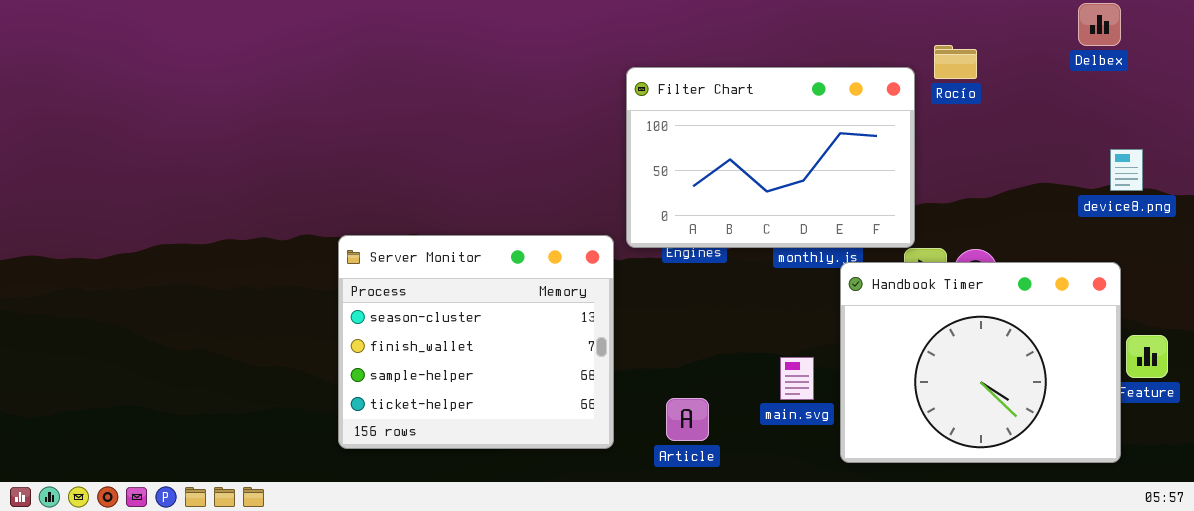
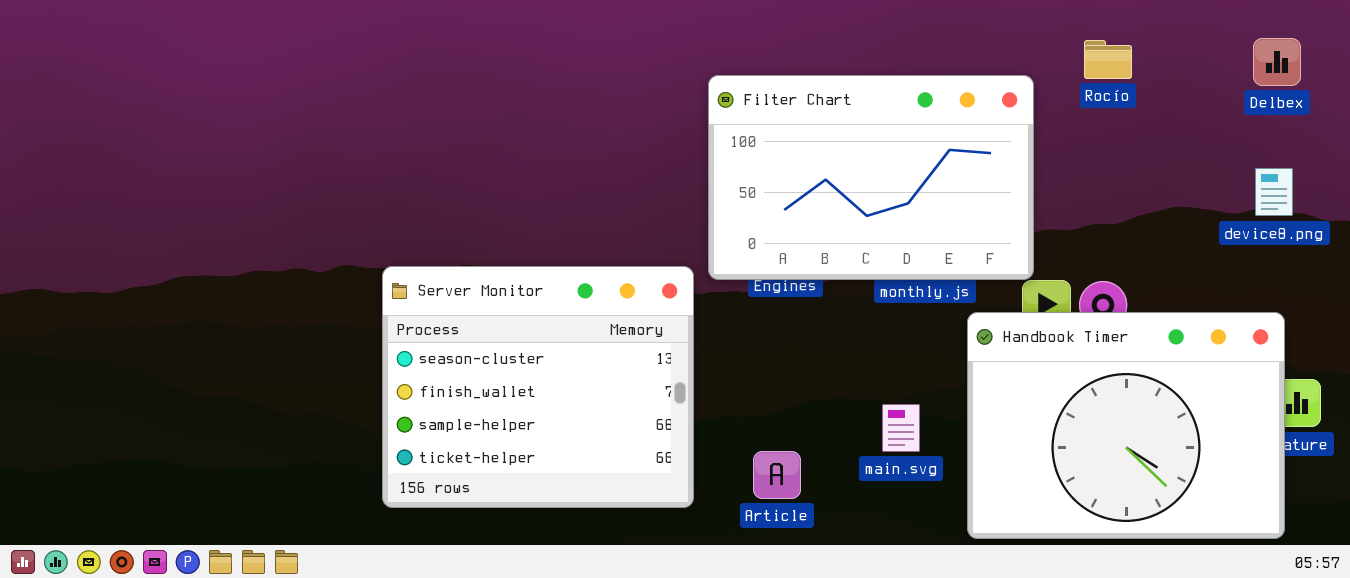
Delbex: [1078,3,1121,46] -> [1253,38,1301,86], moved
Rocío: [934,45,977,79] -> [1084,40,1132,79], moved
Handbook Timer: [840,262,1121,463] -> [967,312,1285,539], moved

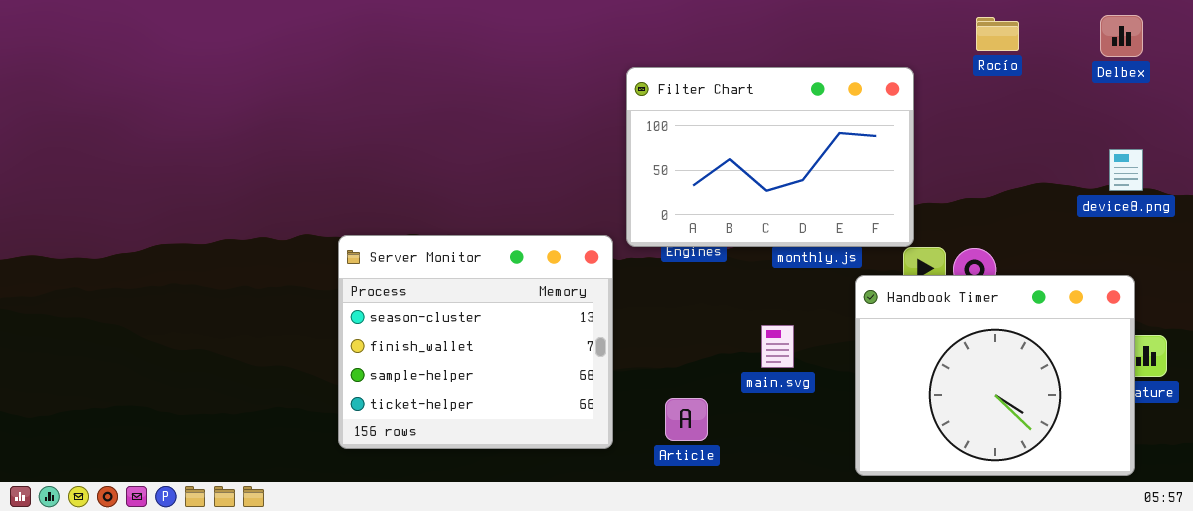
Delbex: [1253,38,1301,86] -> [1100,15,1143,57], moved
Rocío: [1084,40,1132,79] -> [976,17,1019,51], moved
main.svg: [882,404,920,452] -> [761,325,794,368], moved

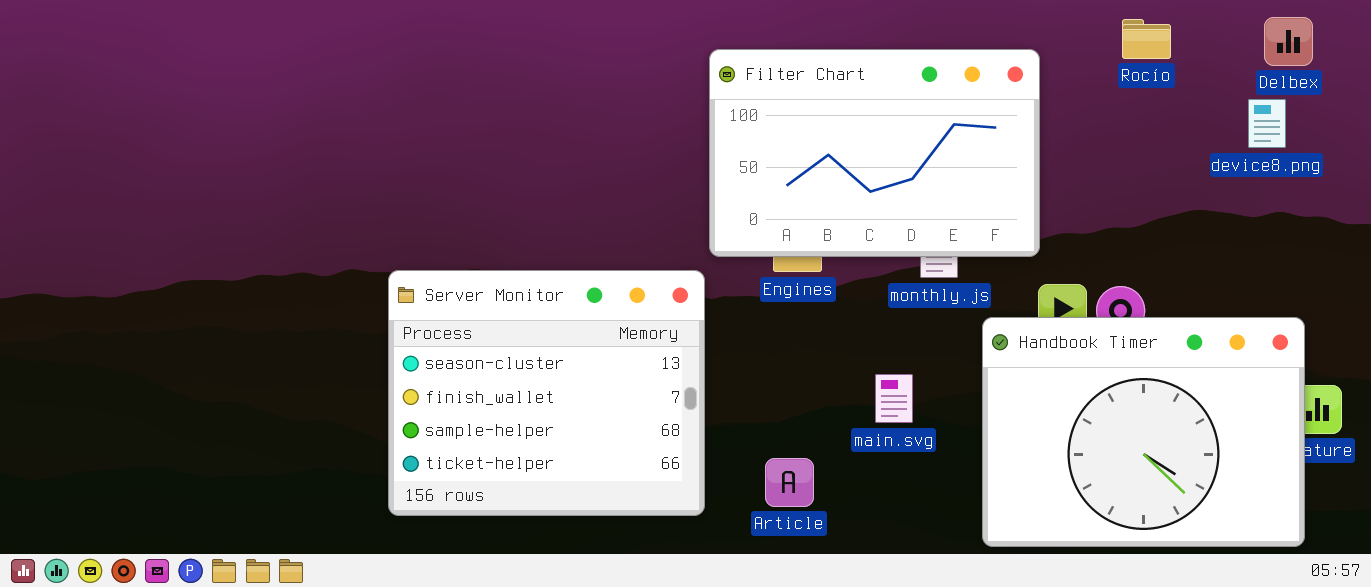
Filter Chart: [626,67,914,247] -> [709,49,1040,257], moved
device8.png: [1109,149,1143,191] -> [1248,99,1286,148], moved

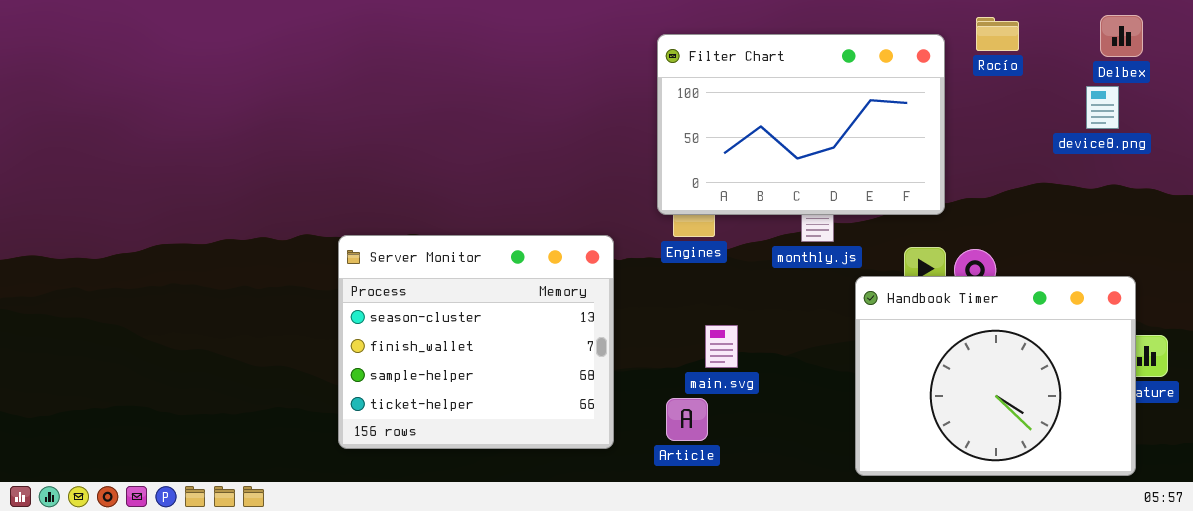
Filter Chart: [709,49,1040,257] -> [657,34,945,215], moved
main.svg: [875,374,913,423] -> [705,325,738,368], moved

